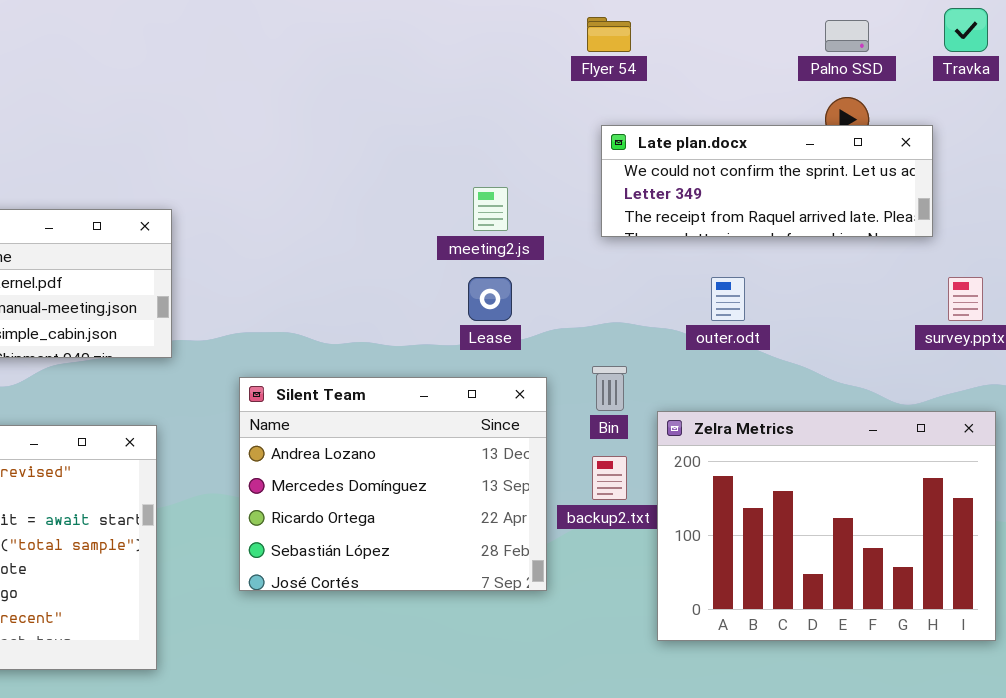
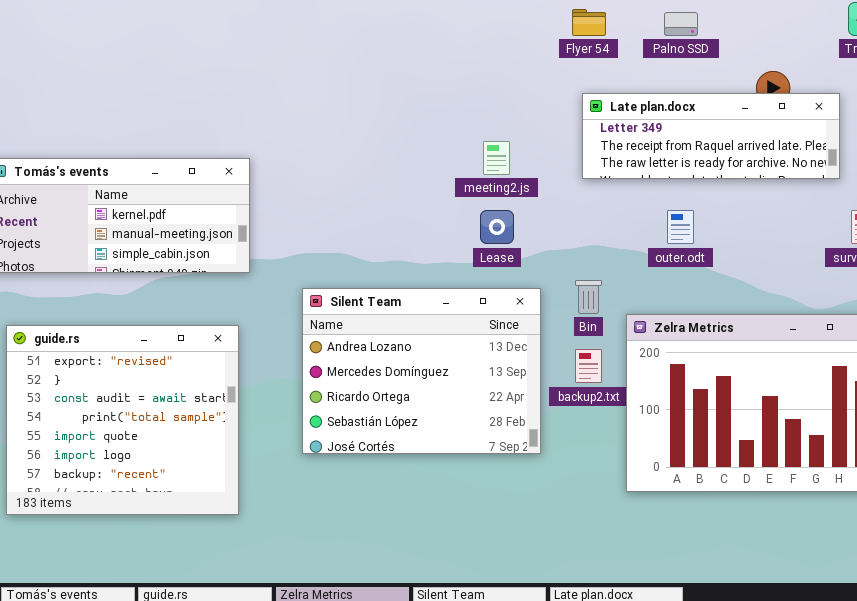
Palno SSD: [825,20,869,52] -> [664,12,698,36], moved
Late plan.docx: [601,125,933,237] -> [582,93,840,179], scrolled down 1 row

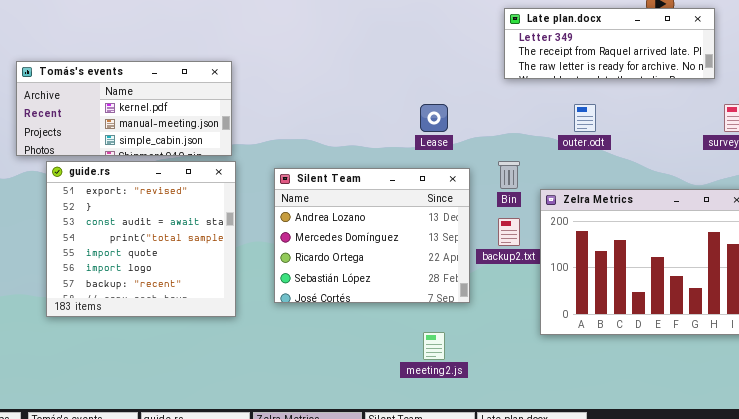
meeting2.js: [483,141,510,175] -> [423,332,445,360], moved
guide.rs: [6,325,239,515] -> [46,161,236,317], moved

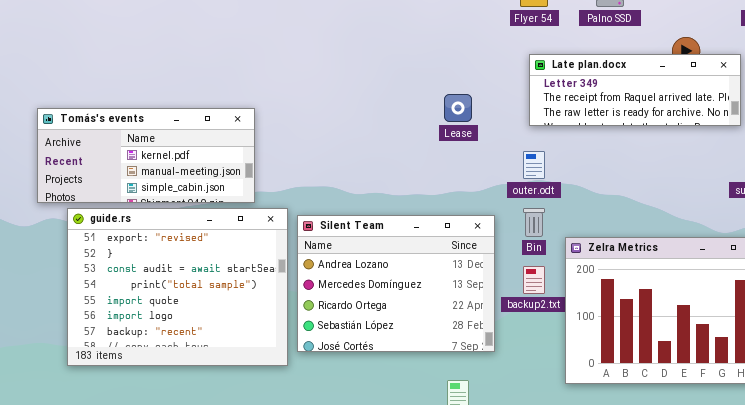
Lease: [420,104,448,132] -> [444,94,472,122], moved
outer.odt: [574,104,596,132] -> [523,151,545,179], moved
guide.rs: [46,161,236,317] -> [67,208,288,366], resized

